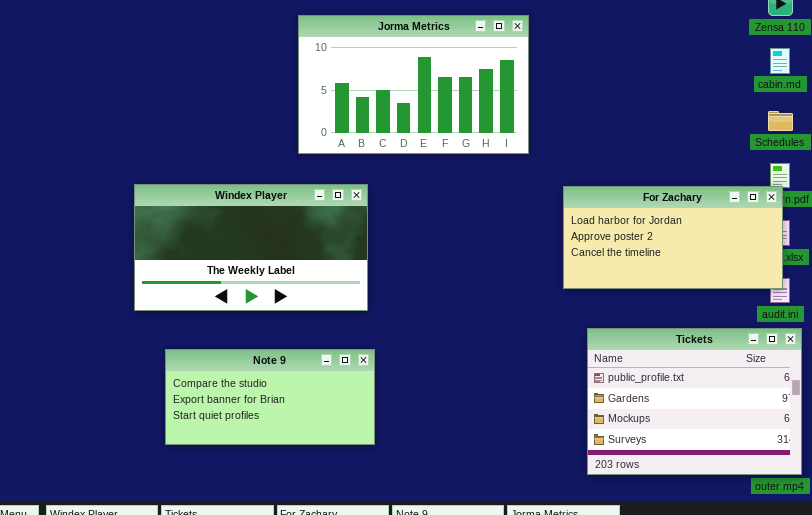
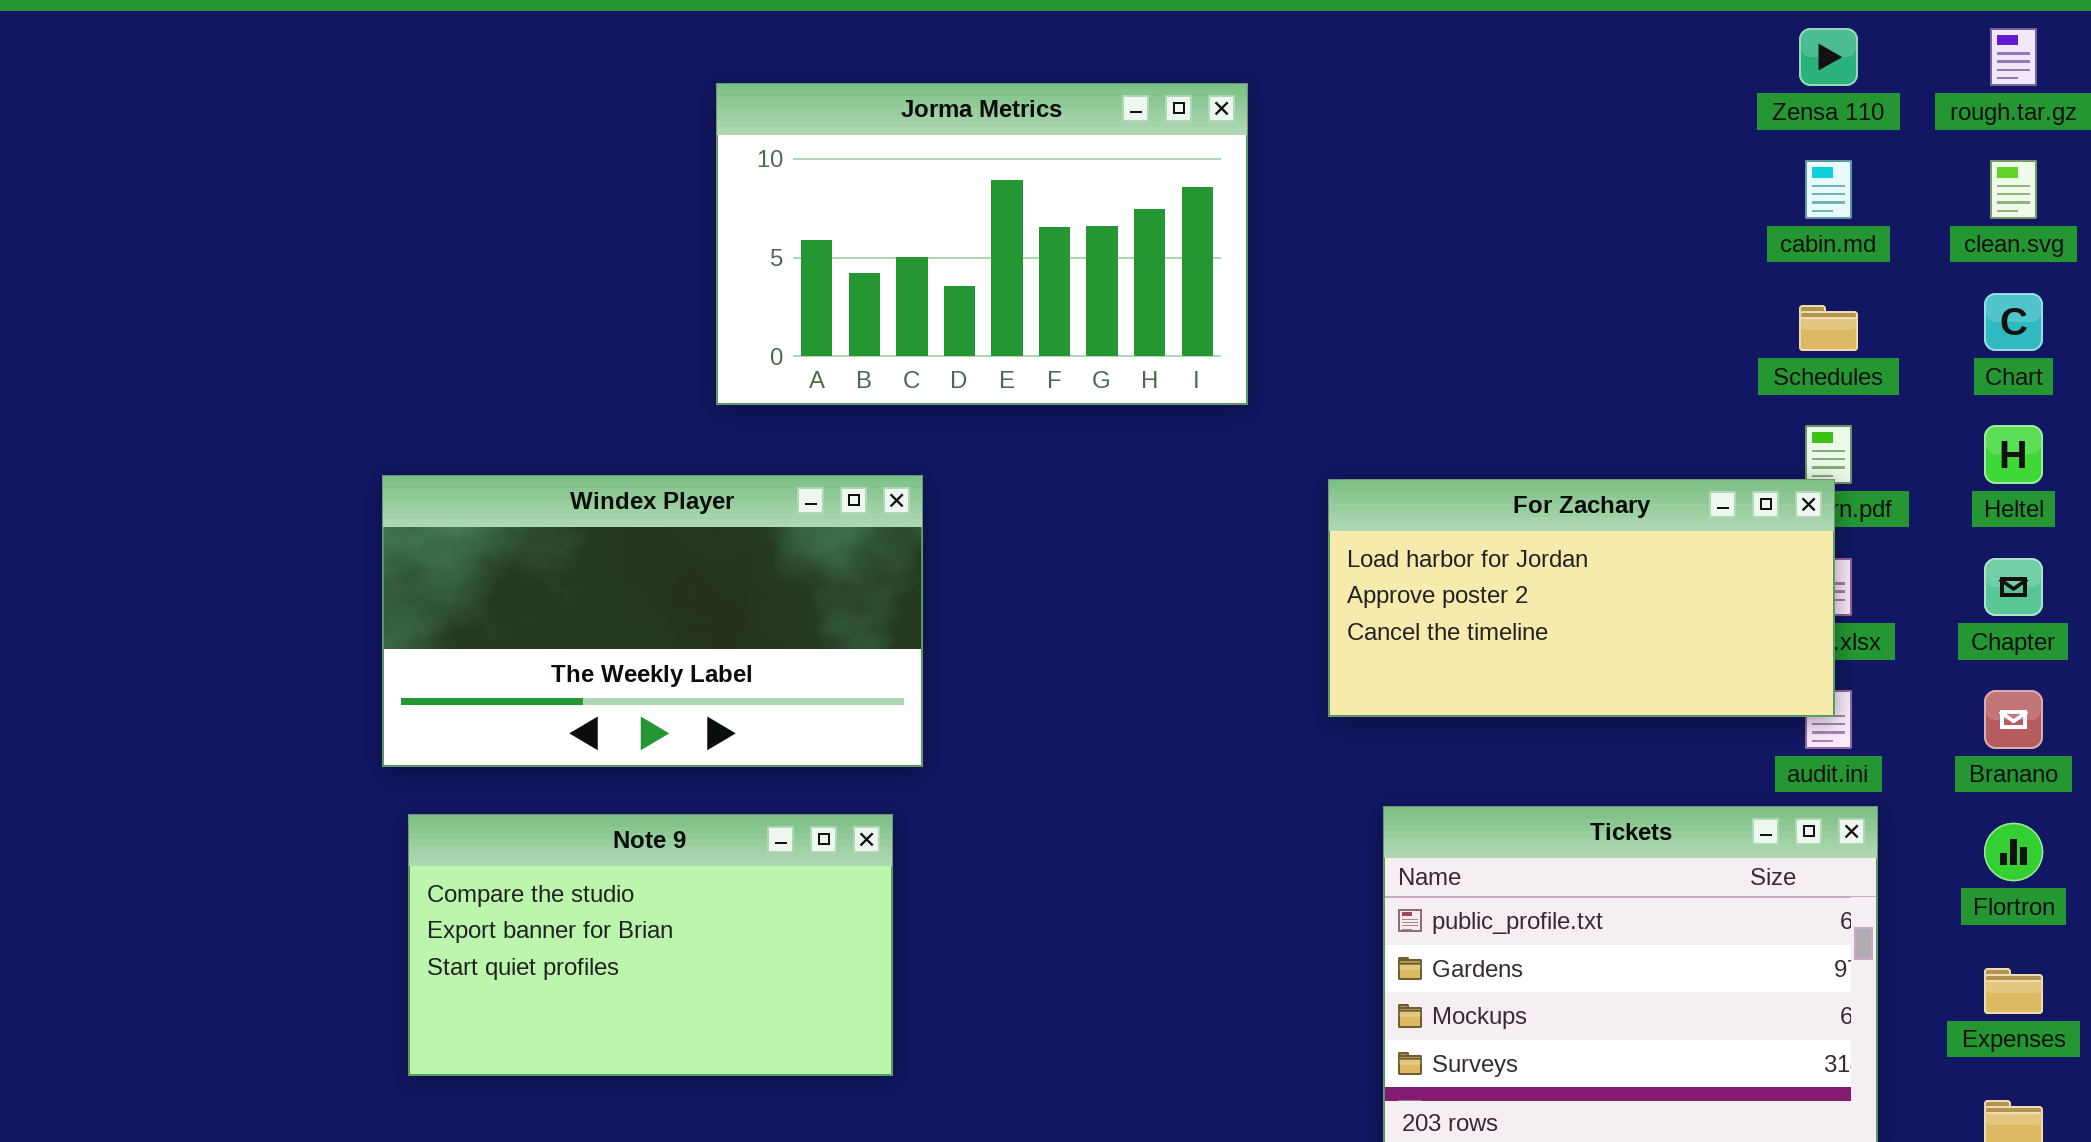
Windex Player: [134,184,368,311] -> [382,475,923,767], moved
Note 9: [165,349,375,445] -> [408,814,893,1076], resized

